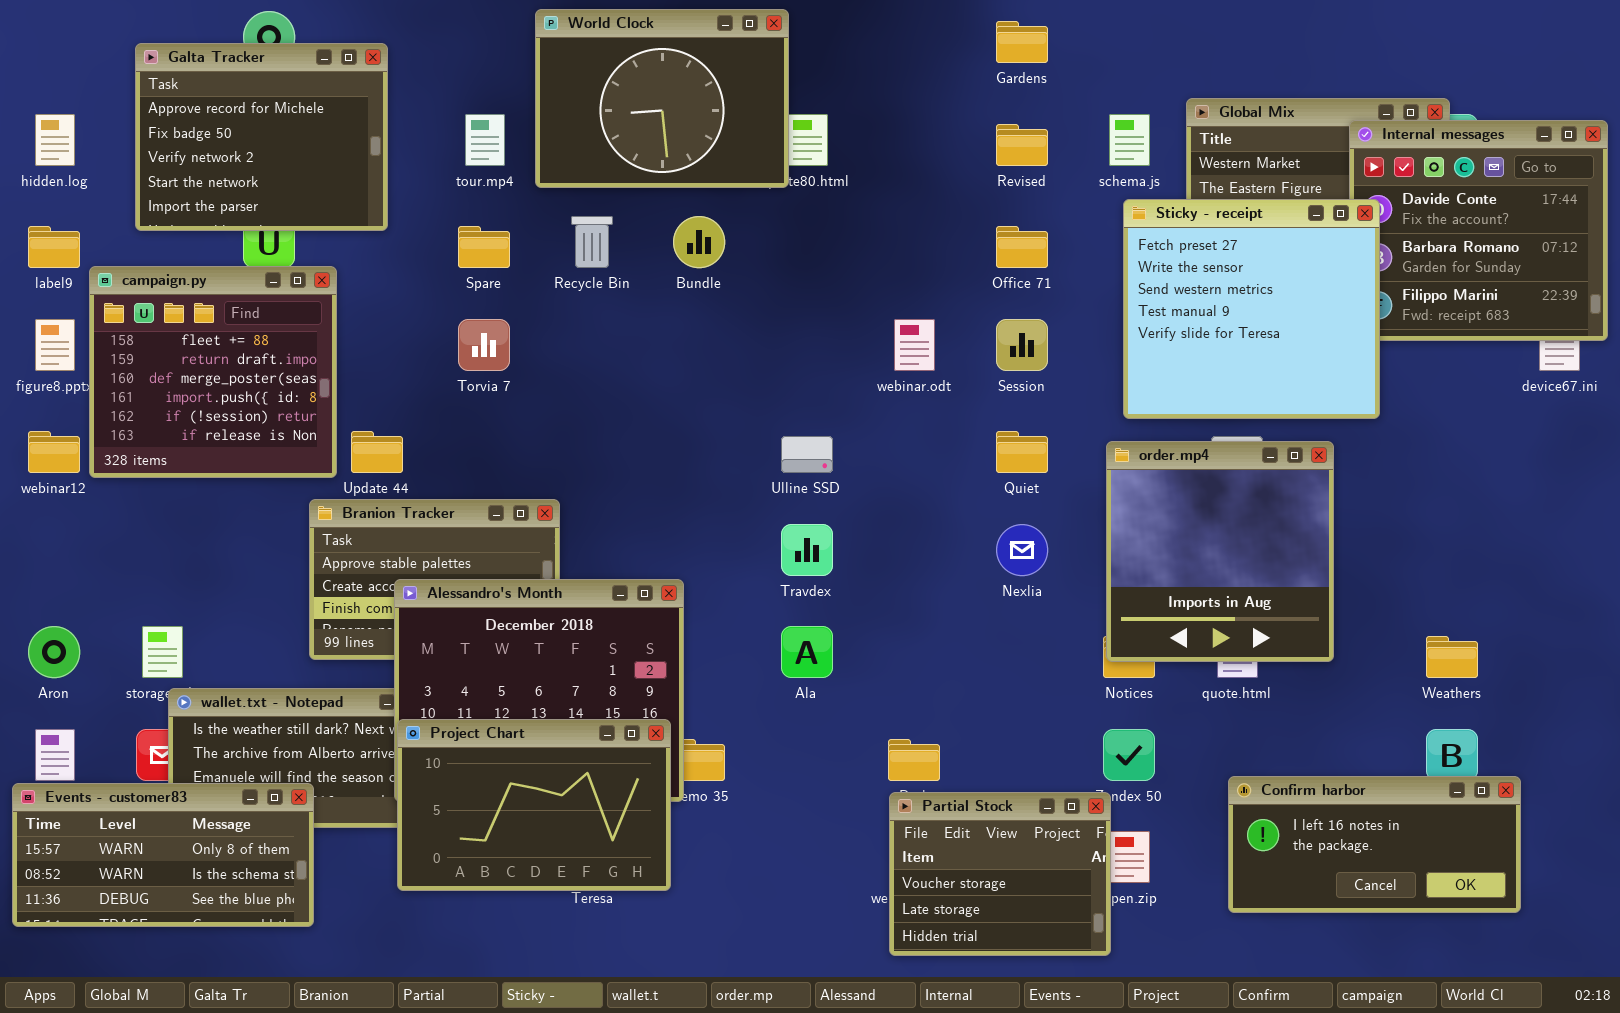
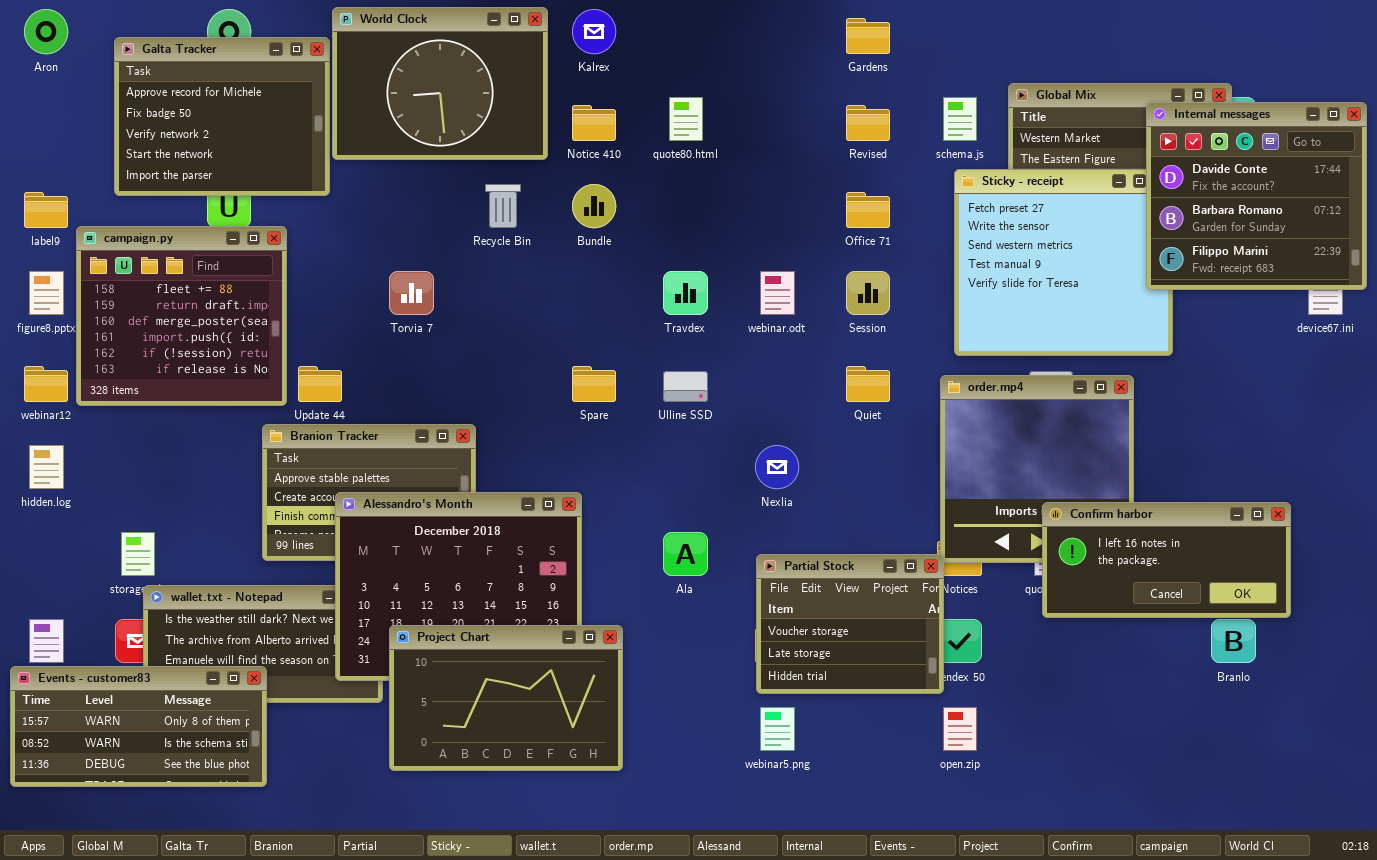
World Clock: [535,9,789,188] -> [332,7,548,160], moved
hidden.log: [35,114,75,166] -> [29,445,64,489], moved
Internal messages: [1349,120,1608,341] -> [1146,102,1367,290], raised
Spare: [458,226,510,268] -> [572,366,616,402], moved
Travdex: [781,524,833,576] -> [663,271,708,315], moved
Nexlia: [996,524,1048,576] -> [755,445,799,489], moved
Aron: [28,626,80,678] -> [24,9,68,54], moved
Project Chart: [397,719,671,891] -> [389,625,623,771], moved
Confirm harbor: [1228,776,1521,913] -> [1042,502,1291,618], moved
Partial Stock: [889,792,1111,956] -> [756,554,944,694], moved

